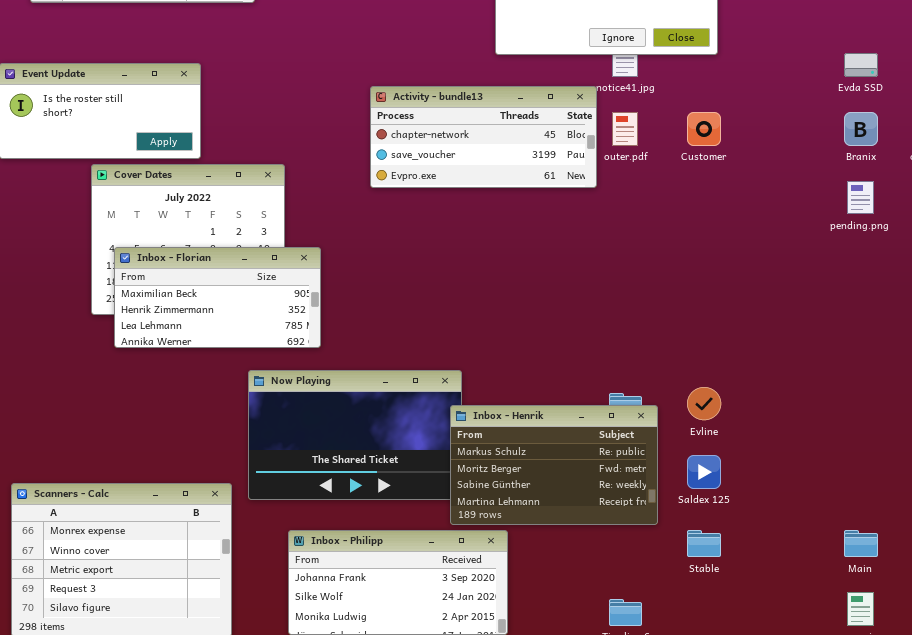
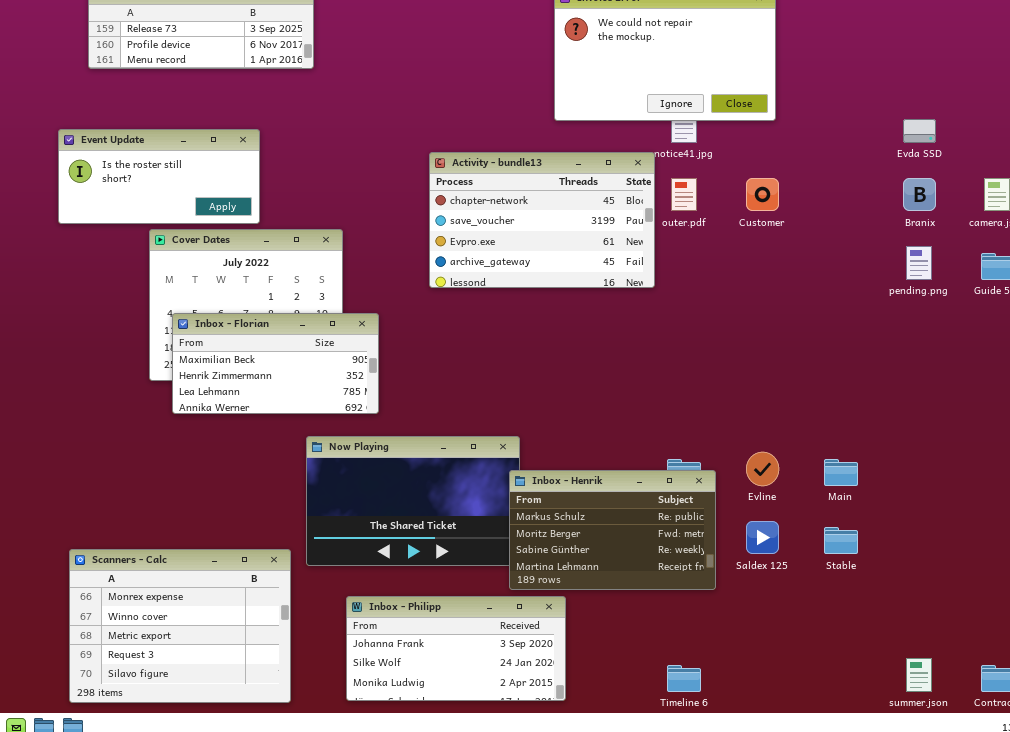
Activity - bundle13: [370,86,597,188] -> [429,152,655,288], resized
Stable: [687,530,721,557] -> [824,527,858,554], moved
Main: [844,530,878,557] -> [824,459,858,486], moved

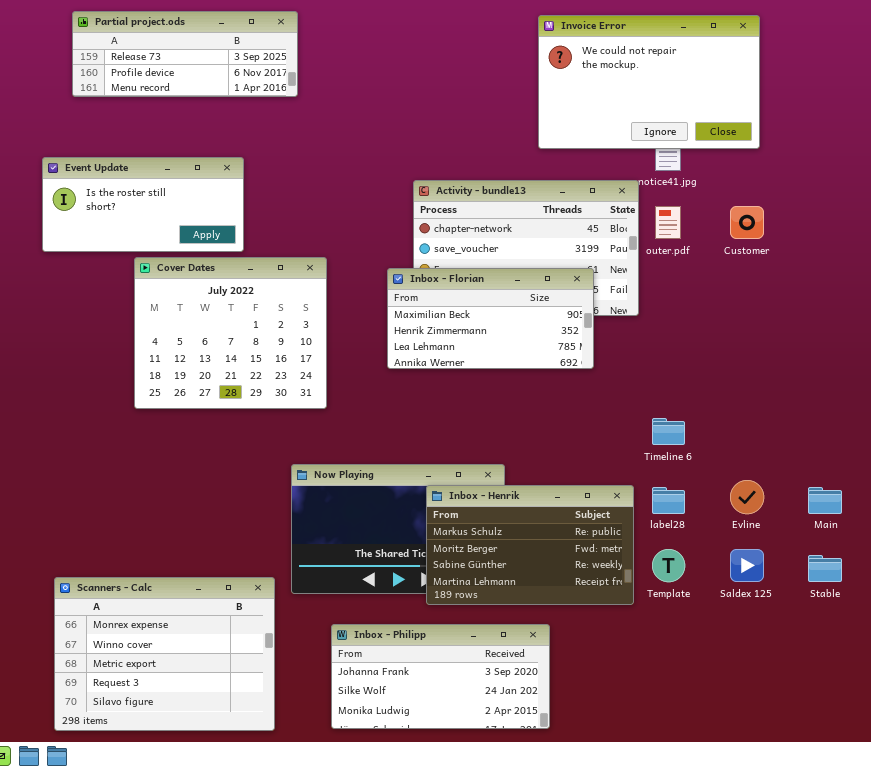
Inbox - Florian: [172,313,379,414] -> [387,268,594,369], moved
Inbox - Henrik: [509,470,716,590] -> [426,485,634,605], moved
Timeline 6: [667,665,701,692] -> [652,418,685,445], moved

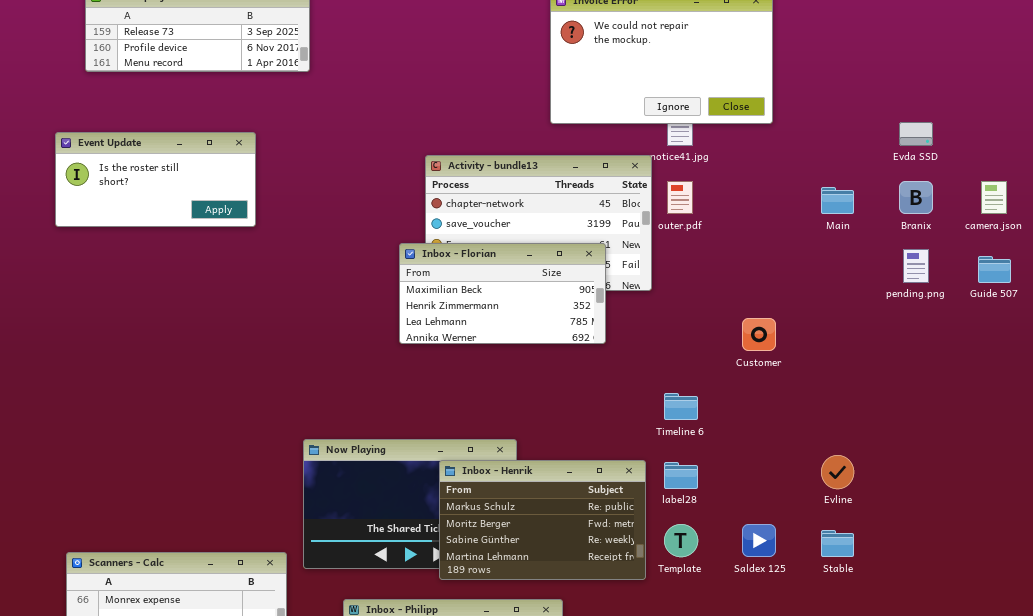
Customer: [730,206,764,239] -> [742,318,776,351], moved
Cover Dates: [134,257,327,409] -> none, closed
Evline: [730,480,764,514] -> [821,455,854,489], moved
Main: [808,487,842,514] -> [821,187,854,214], moved

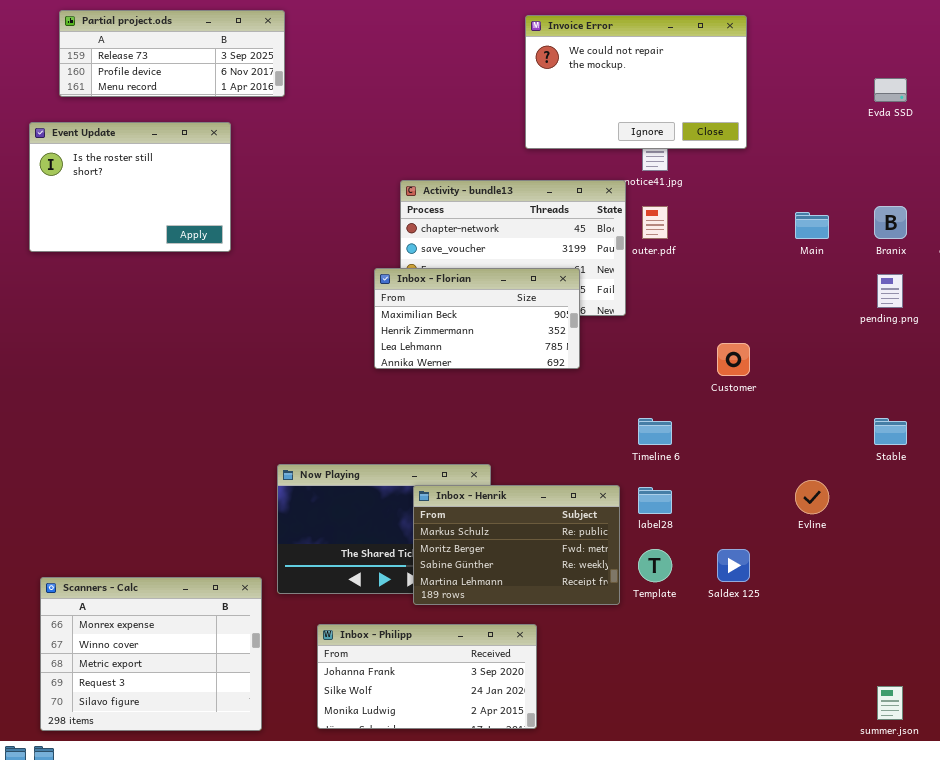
Evda SSD: [899,122,933,146] -> [874,78,907,102], moved
Event Update: [55,132,256,227] -> [29,122,231,252], resized
Stable: [821,530,854,557] -> [874,418,907,445], moved

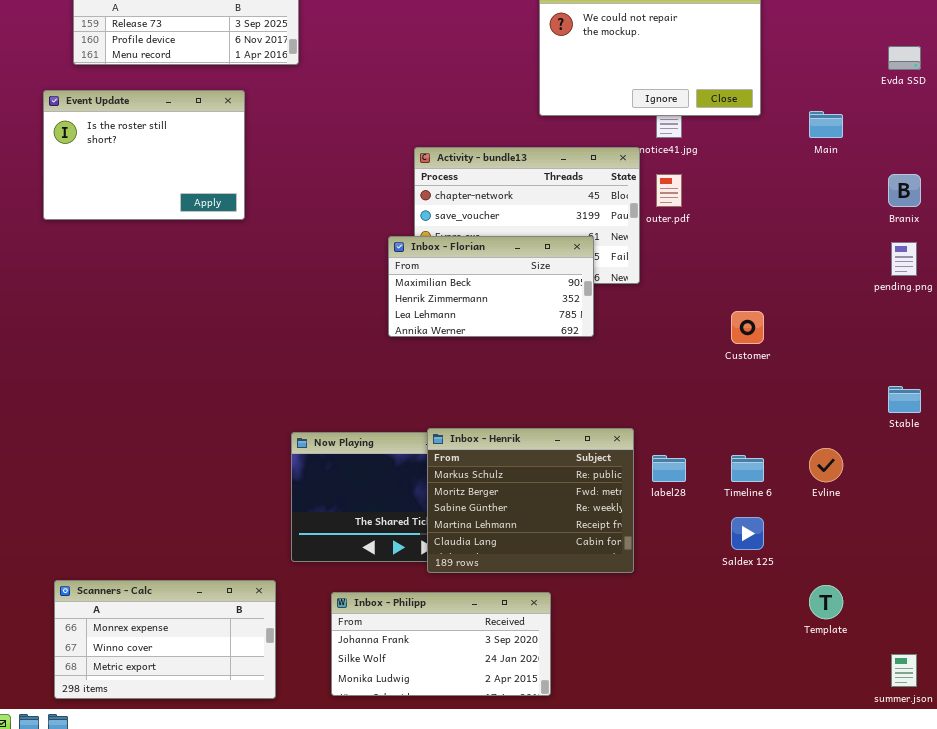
Main: [795,212,829,239] -> [809,111,843,138], moved
Timeline 6: [638,418,672,445] -> [731,455,764,482], moved
Inbox - Henrik: [413,485,620,605] -> [427,428,634,573], resized
Template: [638,549,672,582] -> [809,585,843,619], moved
Scanners - Calc: [40,577,262,731] -> [54,580,276,699], resized

